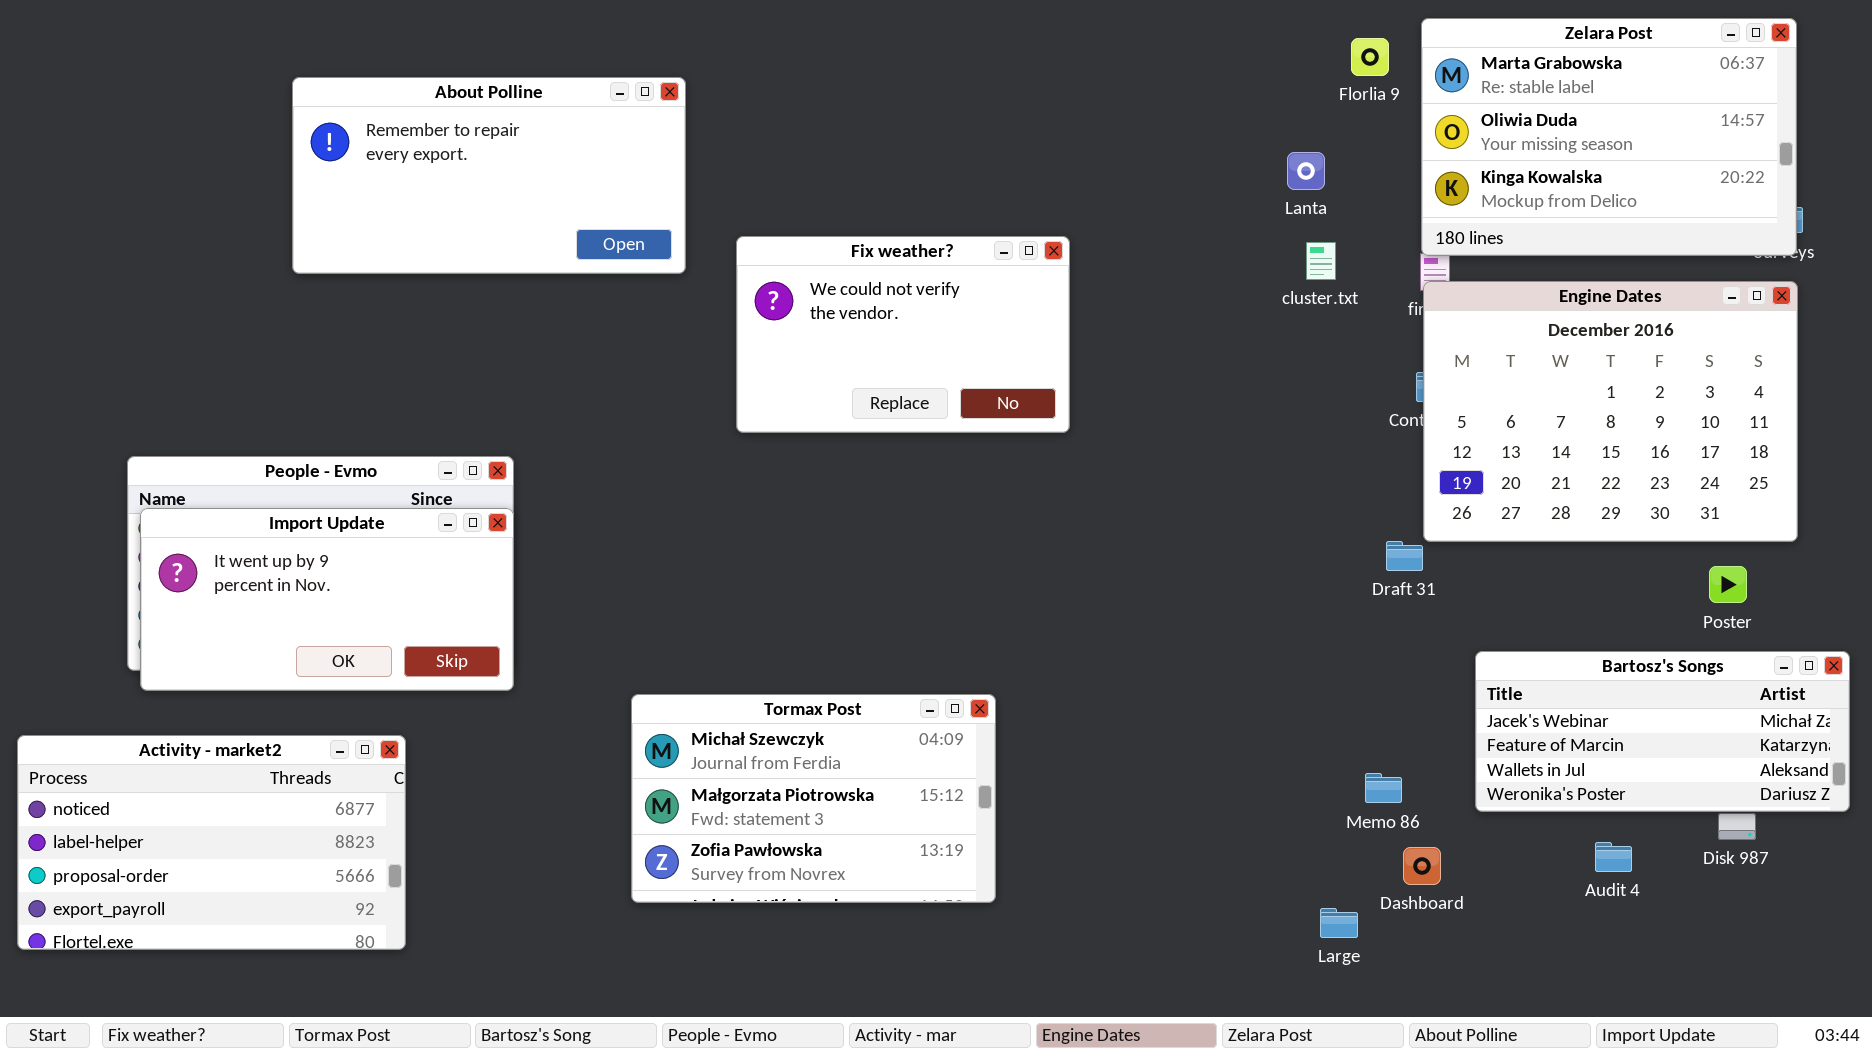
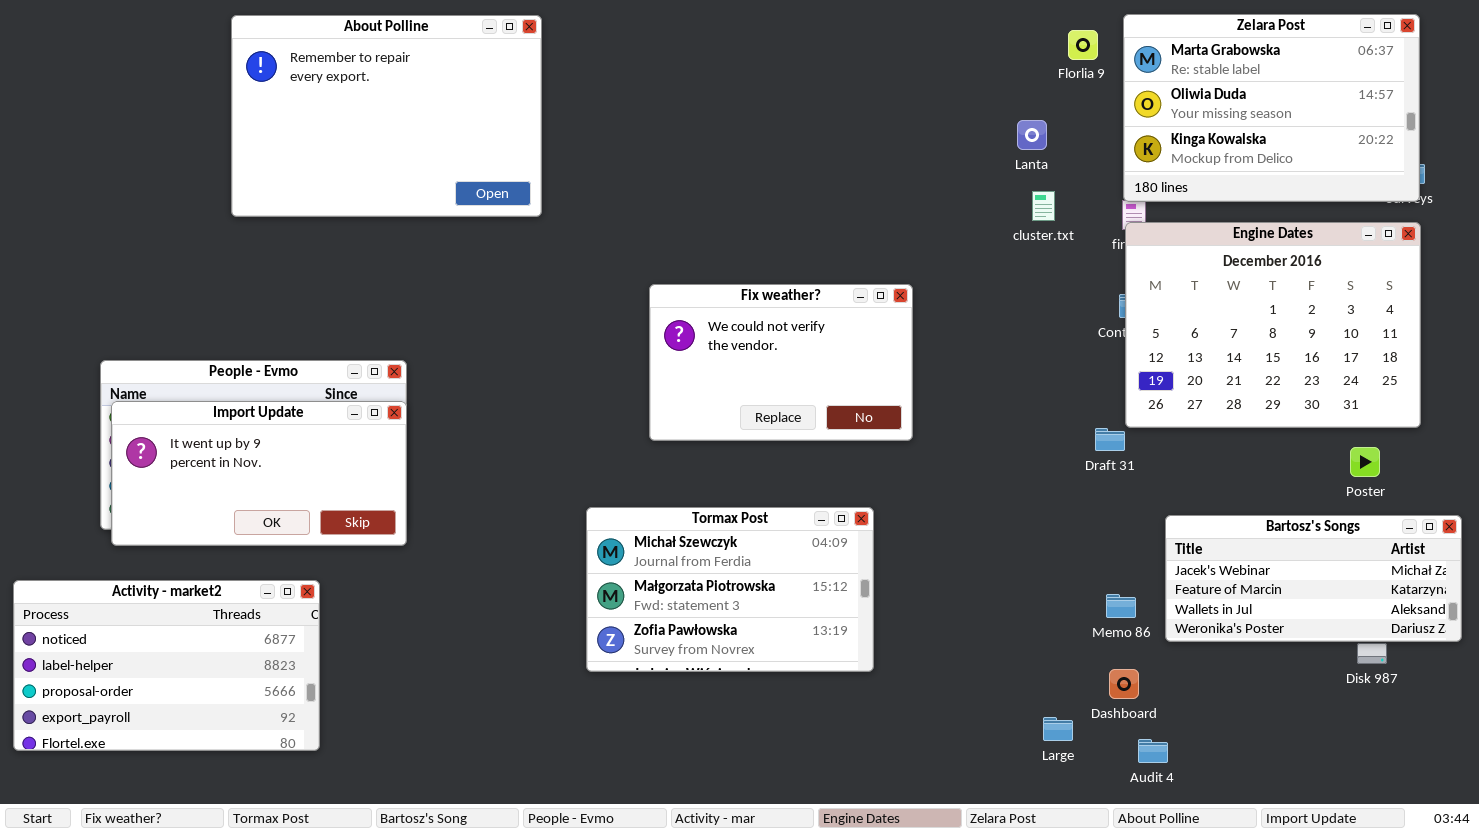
About Polline: [292,77,686,274] -> [231,15,542,217], resized
Fix weather?: [736,236,1070,433] -> [649,284,913,441], moved
Tormax Post: [631,694,996,903] -> [586,507,874,672], moved
Memo 86: [1365,773,1402,803] -> [1106,594,1136,618], moved
Audit 4: [1595,842,1632,872] -> [1138,739,1168,763], moved

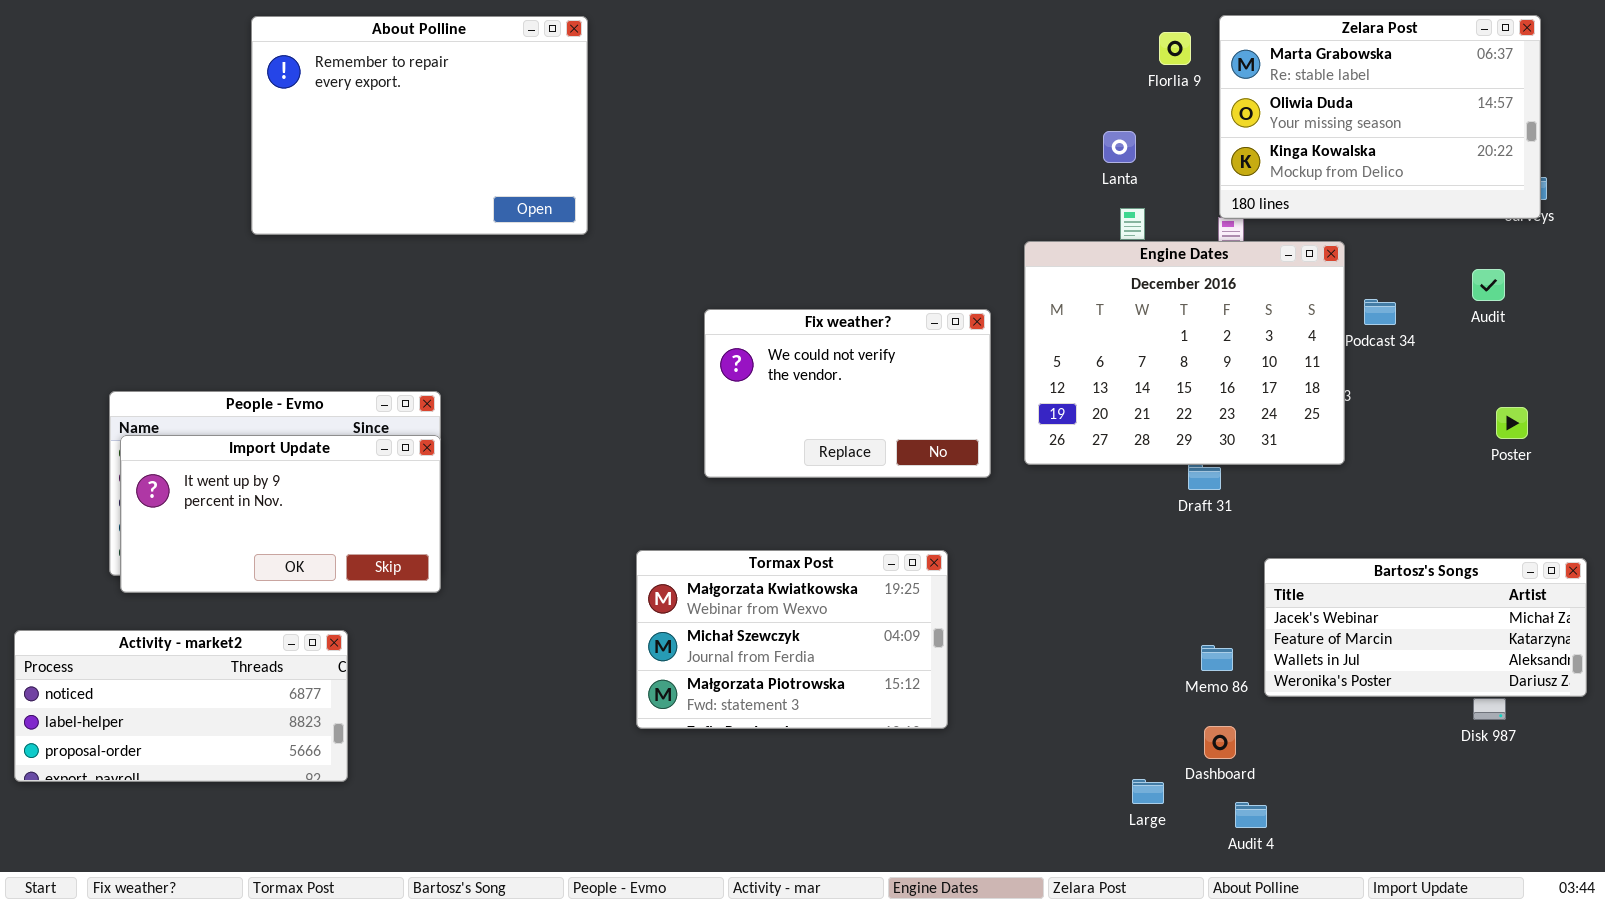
Engine Dates: [1125,222,1421,428] -> [1024,241,1345,465], moved
Poster: [1350,447,1380,477] -> [1496,407,1528,439], moved
Tormax Post: [586,507,874,672] -> [636,550,948,729], scrolled up 1 row
Activity - market2: [13,580,320,751] -> [14,630,348,782], resized

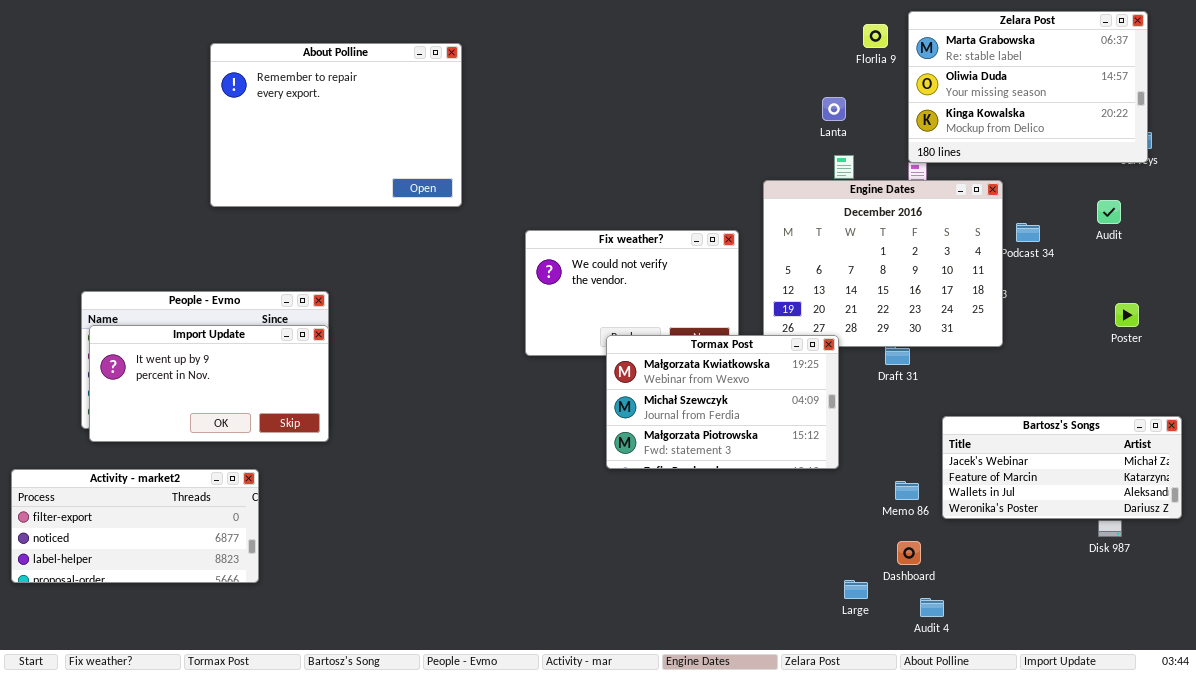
About Polline: [251,16,588,235] -> [210,43,462,207], moved
Tormax Post: [636,550,948,729] -> [606,335,839,469], moved
Activity - market2: [14,630,348,782] -> [11,469,259,583], scrolled up 1 row

